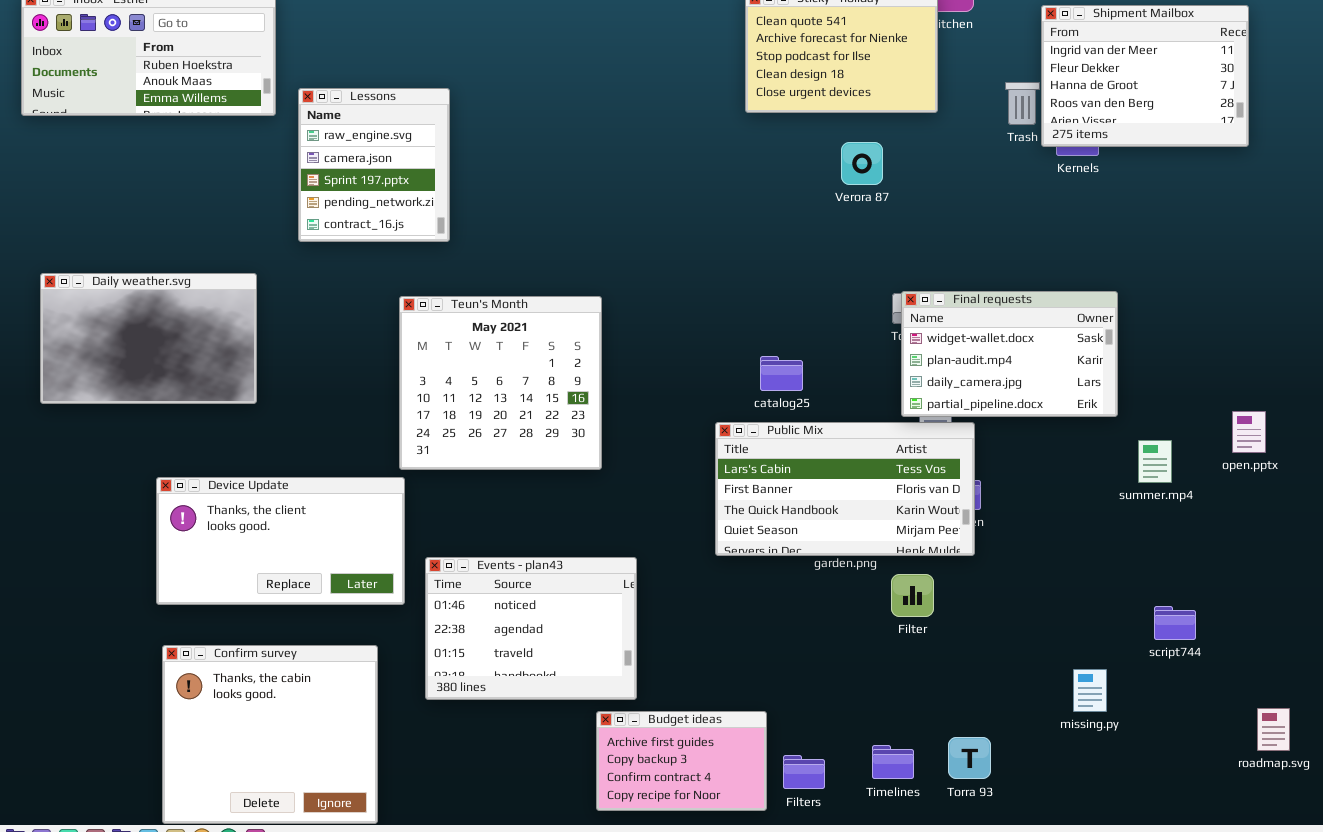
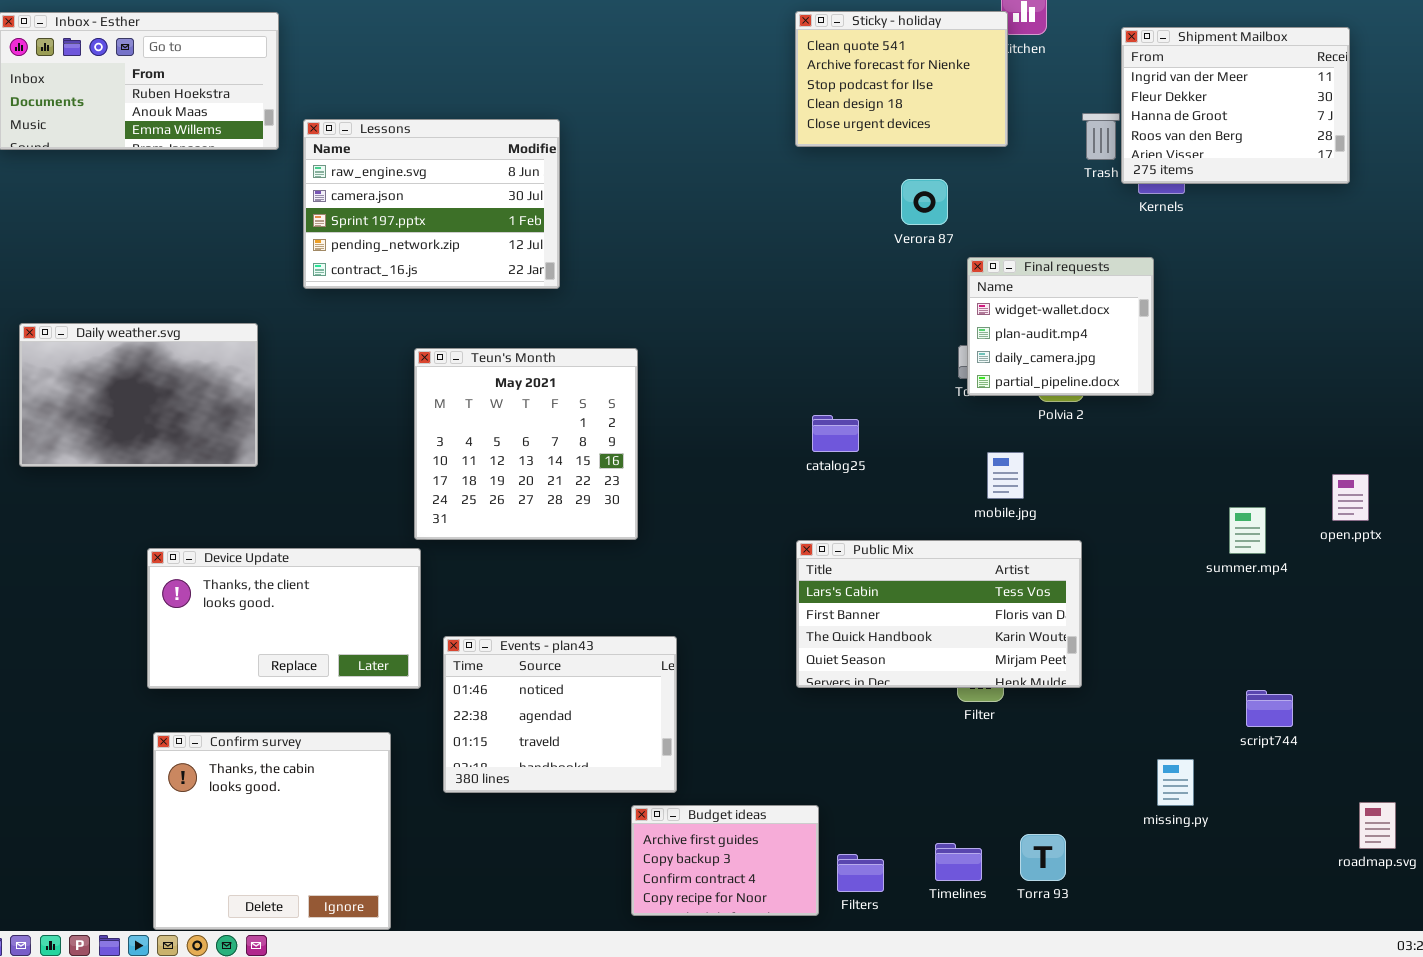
Lessons: [298,88,450,242] -> [303,119,560,289], resized
Final requests: [901,291,1118,417] -> [967,257,1154,396], moved, resized
Public Mix: [715,422,975,556] -> [796,540,1082,688], moved

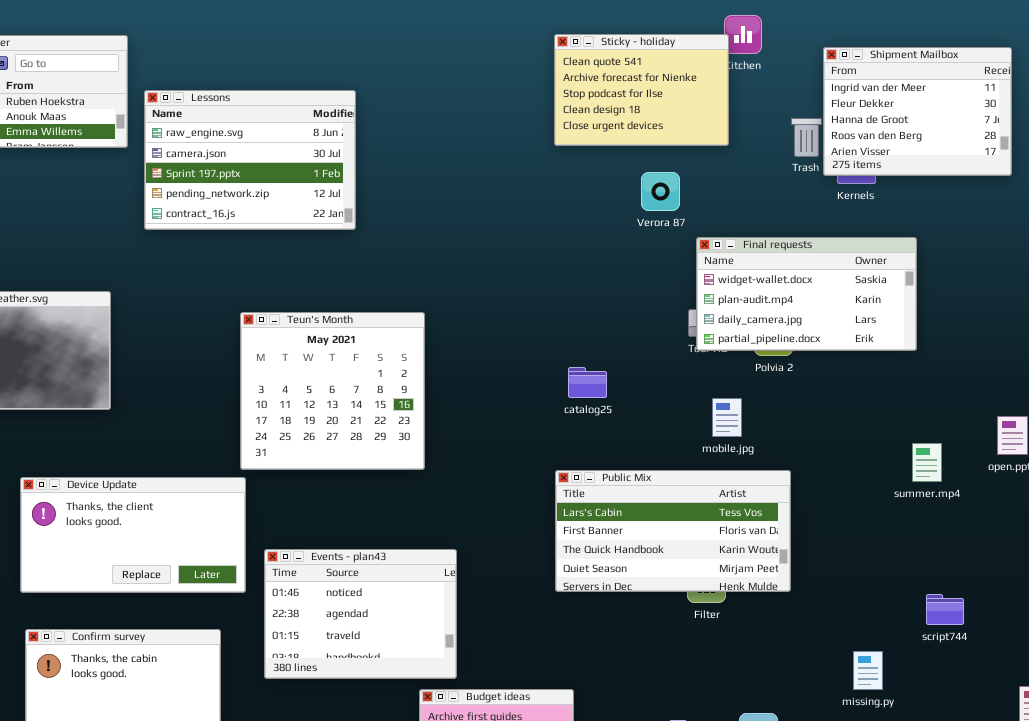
Lessons: [303,119,560,289] -> [144,90,356,230], moved
Final requests: [967,257,1154,396] -> [696,237,917,351], resized

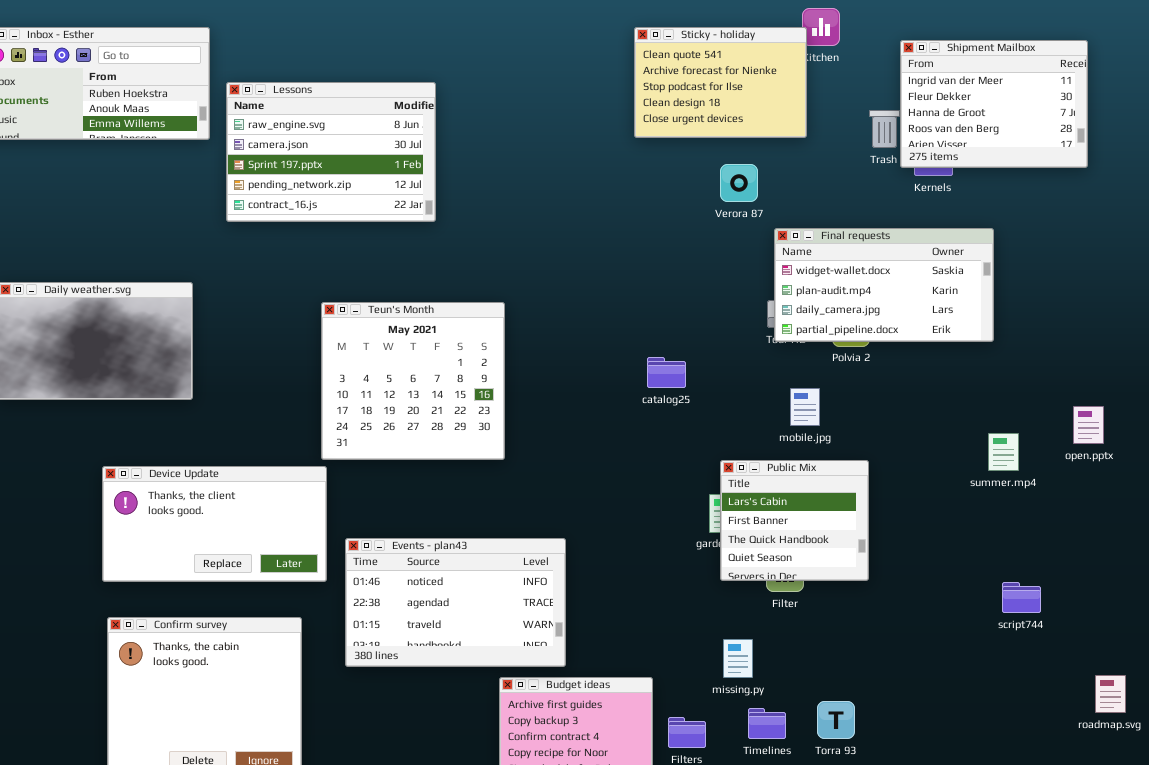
Public Mix: [555,470,791,592] -> [720,460,869,581], resized
Events - plan43: [264,549,457,679] -> [345,538,566,667], resized
missing.py: [853,651,883,690] -> [723,639,753,678], moved

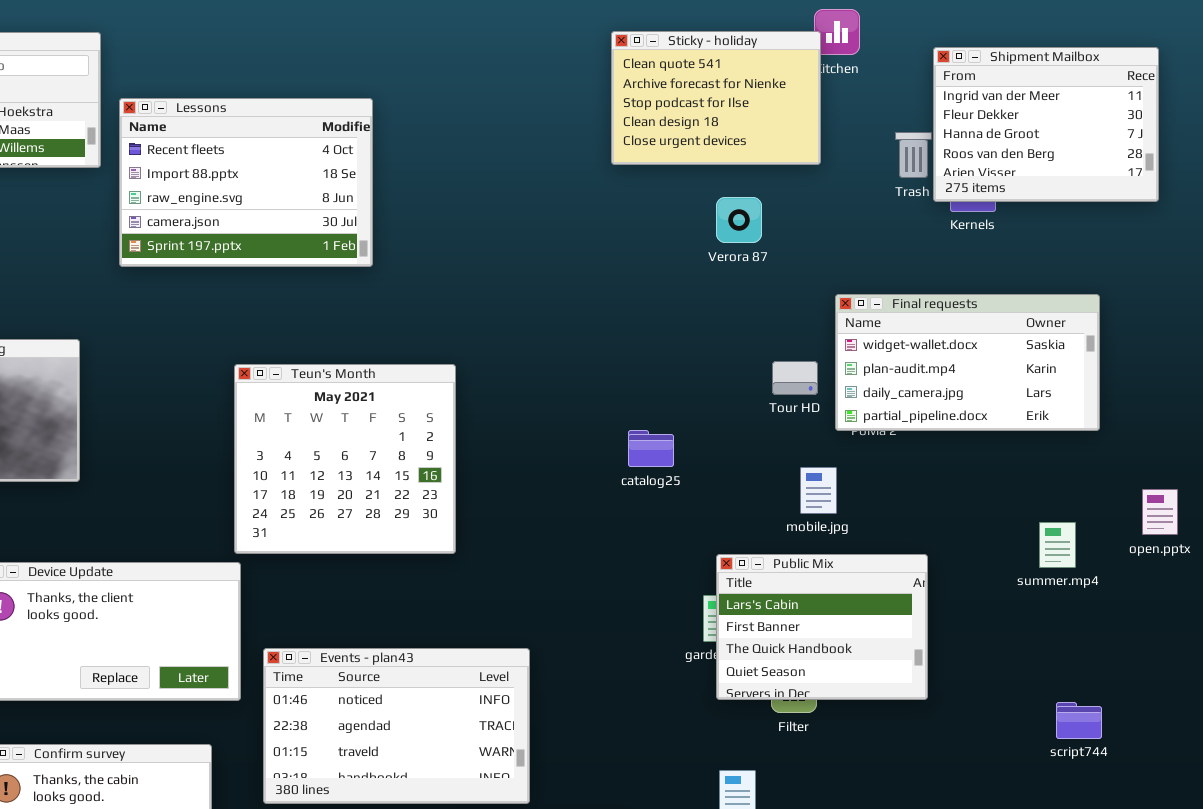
Lessons: [226,82,436,222] -> [119,98,373,267], scrolled up 2 rows
Final requests: [774,228,994,342] -> [835,294,1100,431], moved
Public Mix: [720,460,869,581] -> [716,554,928,700], resized

